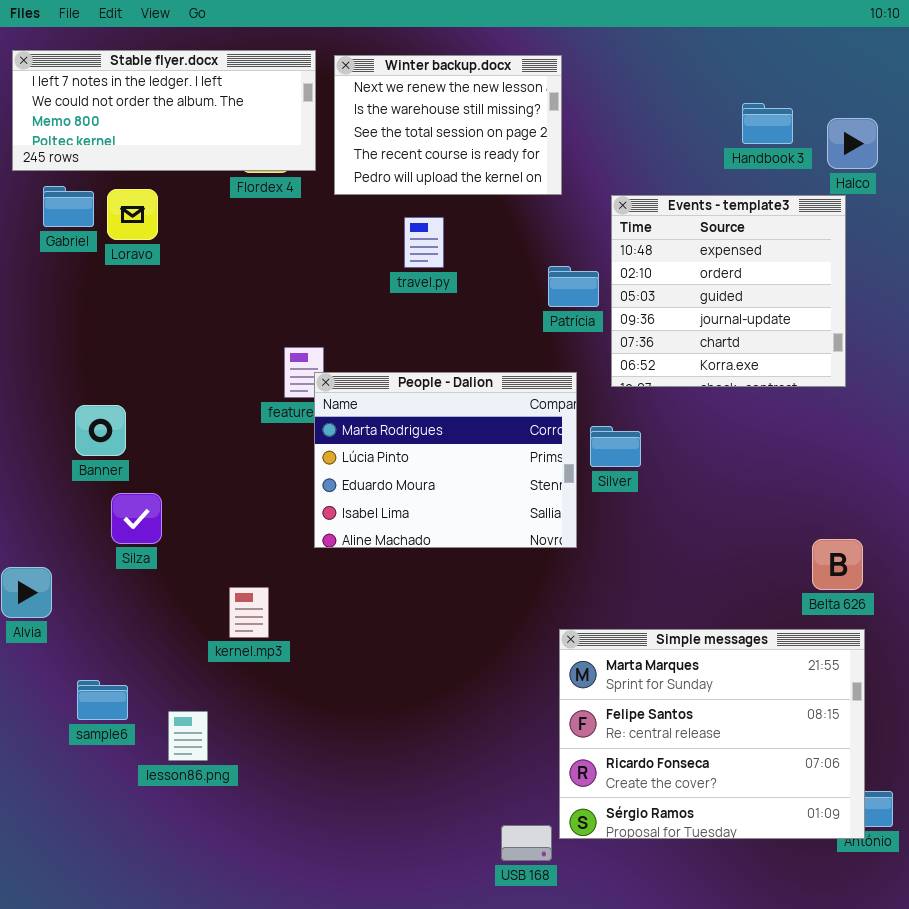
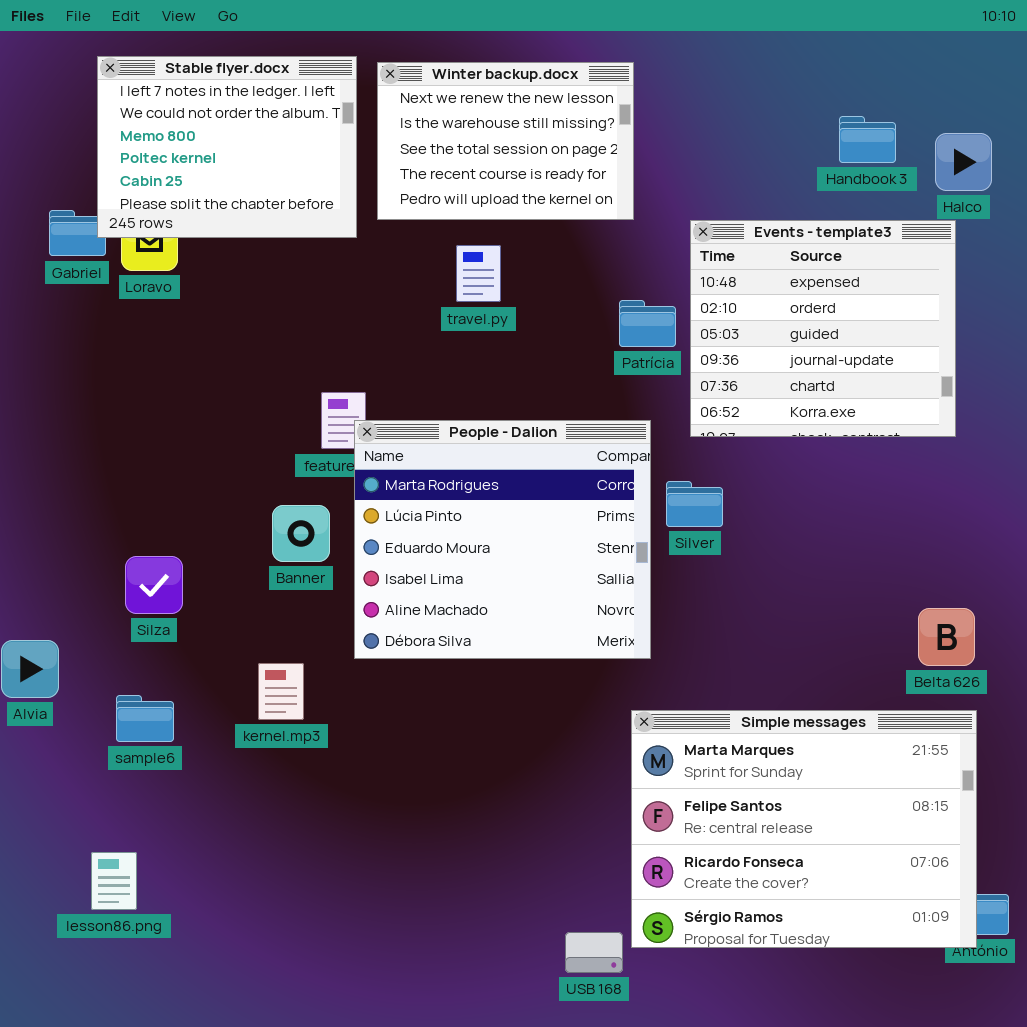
Stable flyer.docx: [12,50,316,171] -> [97,56,357,238], resized
People - Dalion: [314,372,577,548] -> [354,420,651,659], resized
Banner: [75,405,126,456] -> [272,505,330,562], moved
sample6: [77,680,128,720] -> [116,695,174,742], moved
lesson86.png: [168,711,208,761] -> [91,852,137,910], moved

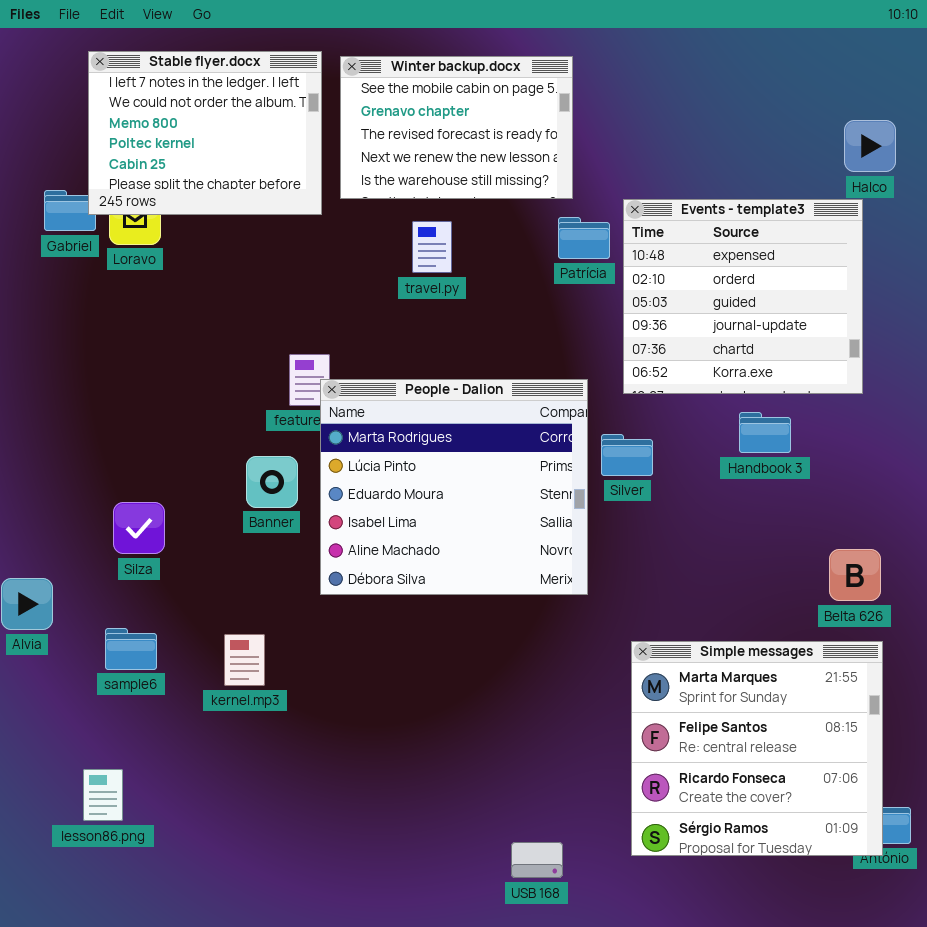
Winter backup.docx: [377,62,634,220] -> [340,56,573,199], scrolled up 3 rows
Handbook 3: [839,116,896,163] -> [739,412,791,453], moved
Patrícia: [619,300,676,347] -> [558,217,610,259], moved
kernel.mp3: [258,663,304,720] -> [224,634,265,686], moved
Simple messages: [631,710,977,948] -> [631,641,883,856], resized

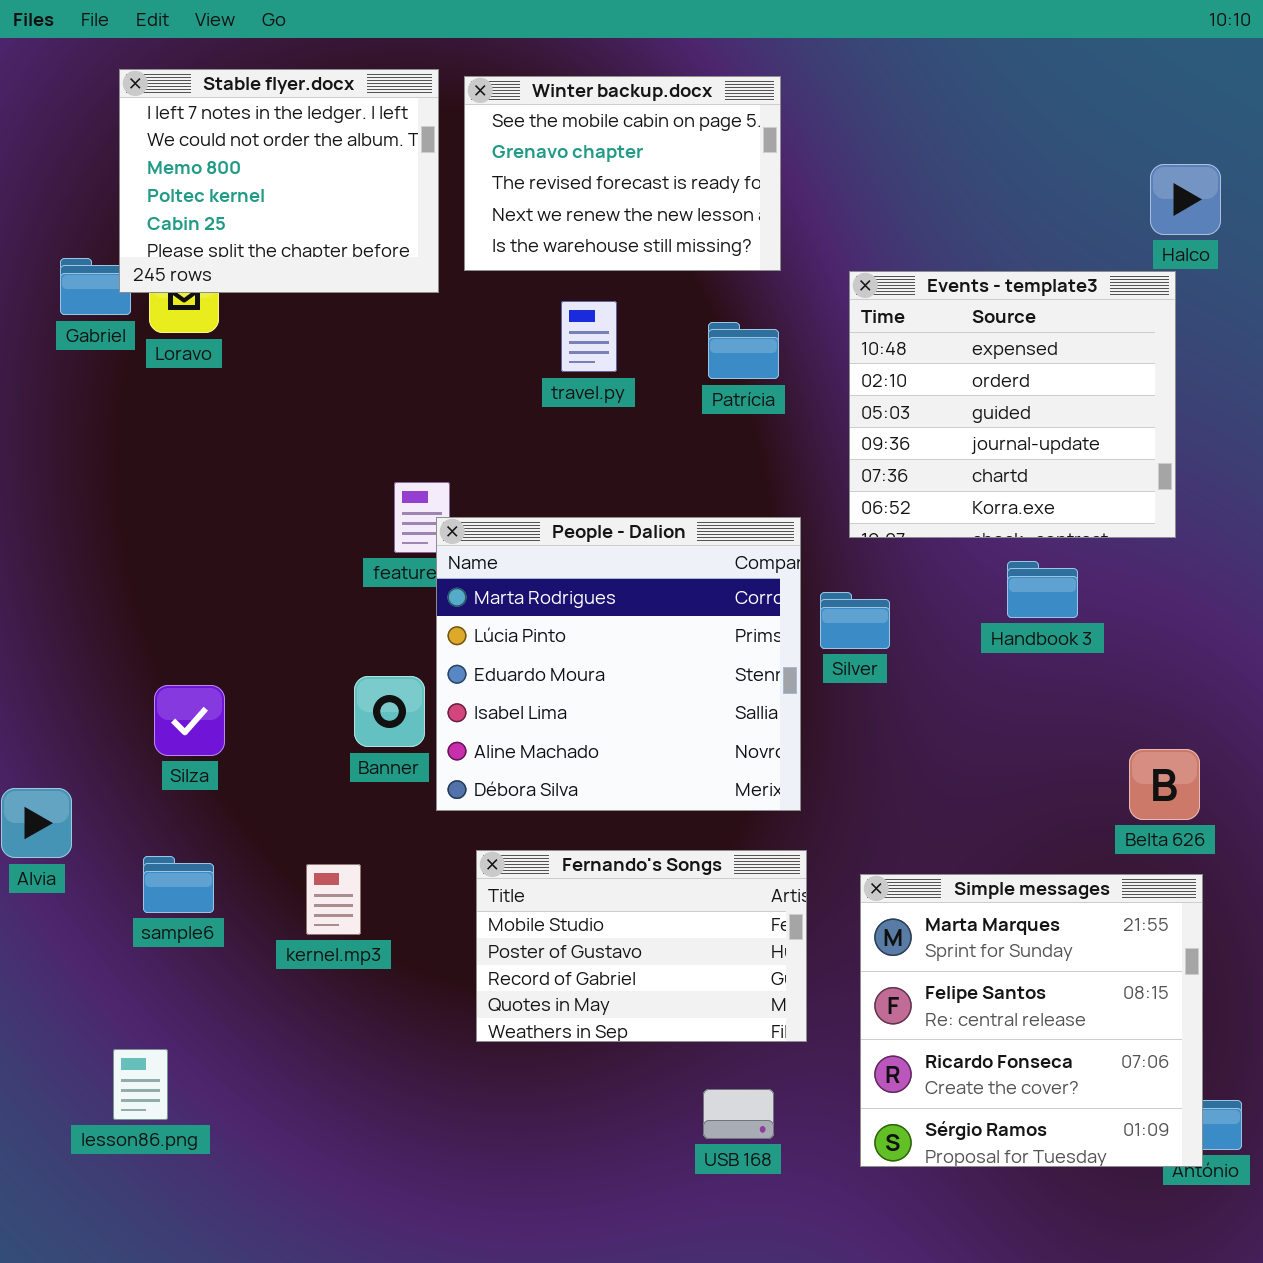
Patrícia: [558,217,610,259] -> [708,322,779,379], moved
Banner: [246,456,298,508] -> [354,676,425,747], moved
Fernando's Songs: none -> [476,850,807,1042], opened
USB 168: [511,842,563,878] -> [703,1089,774,1139], moved

